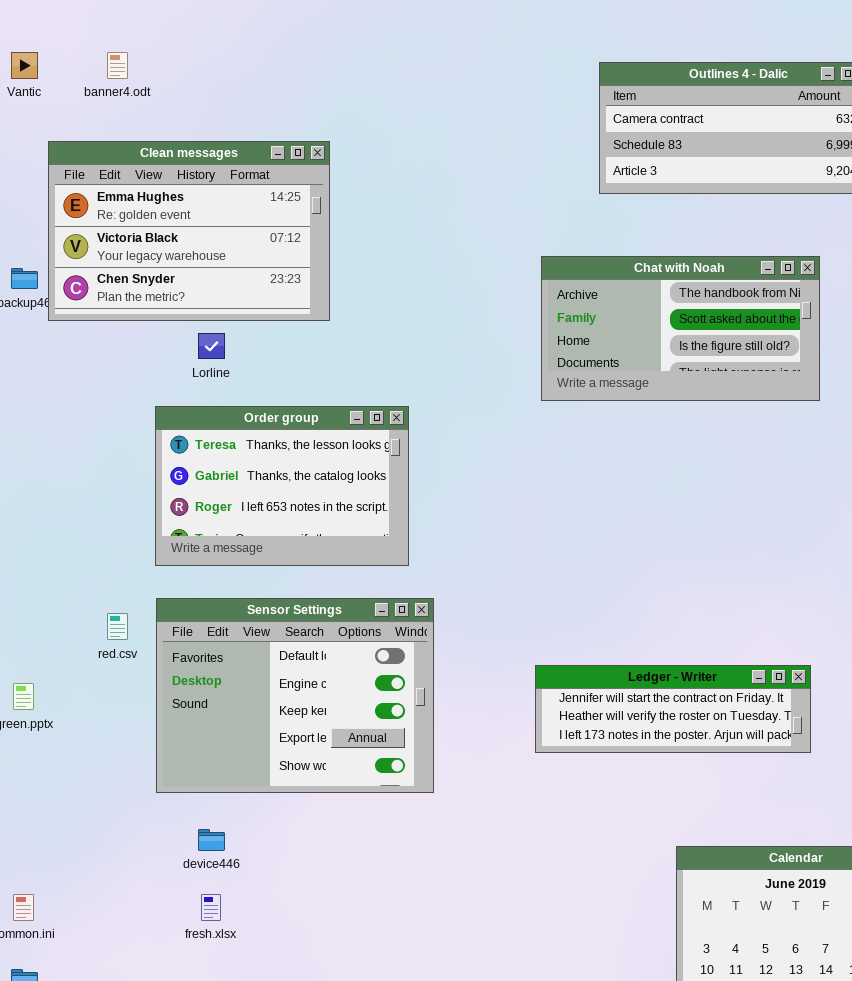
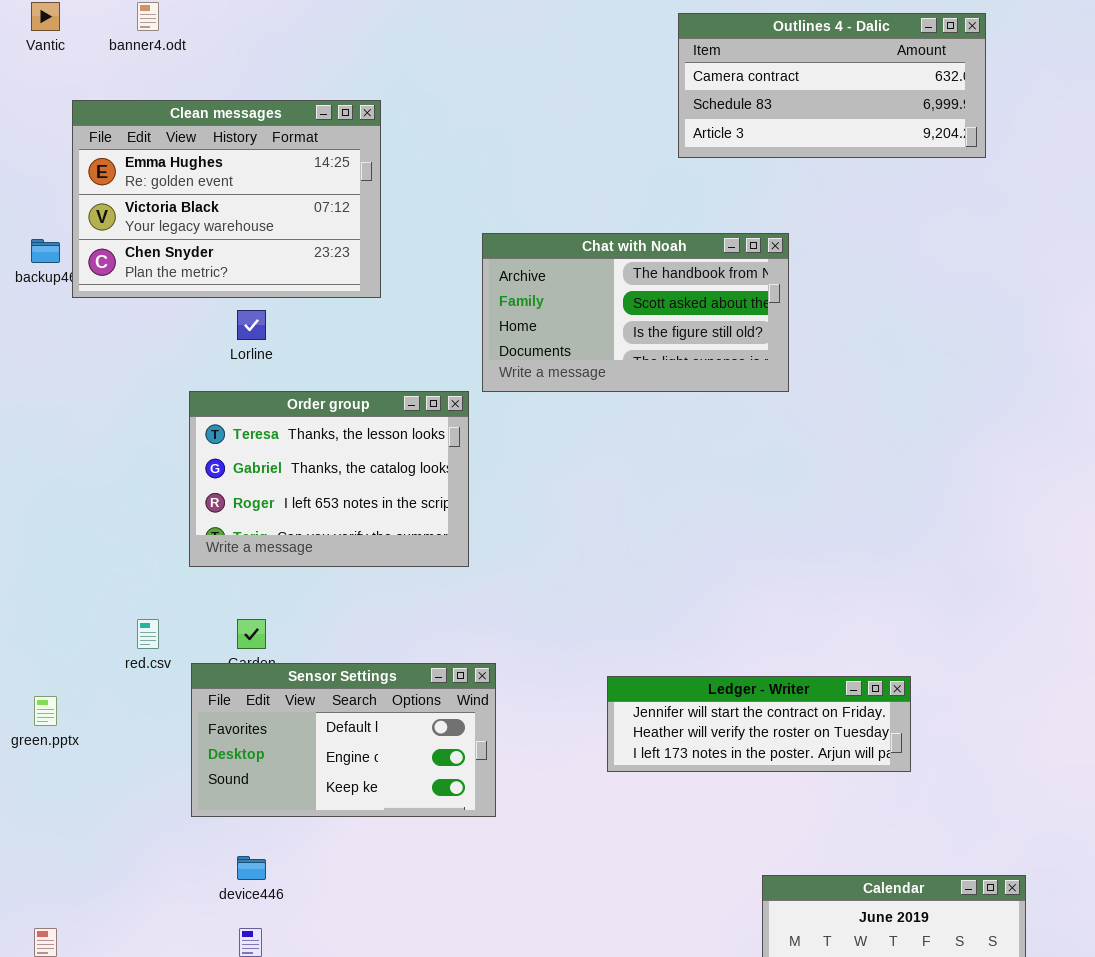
Chat with Noah: [541,256,820,401] -> [482,233,789,392], moved
Sensor Settings: [156,598,434,793] -> [191,663,496,817], resized

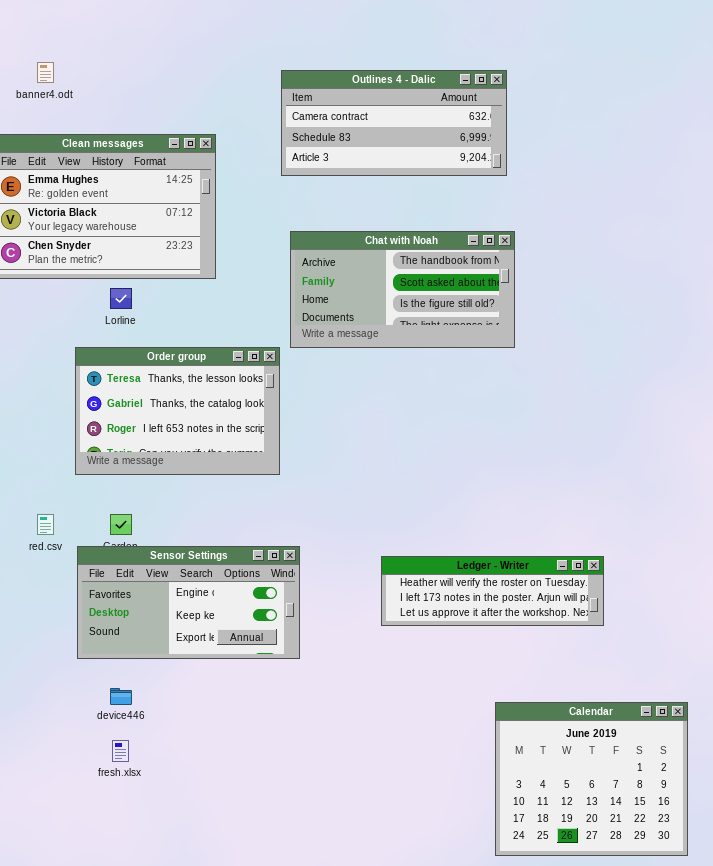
Outlines 4 - Dalic: [678,13,986,158] -> [281,70,507,176], moved
Sensor Settings: [191,663,496,817] -> [77,546,300,659], scrolled down 1 row
Ledger - Writer: [607,676,911,772] -> [381,556,604,626], scrolled down 1 row

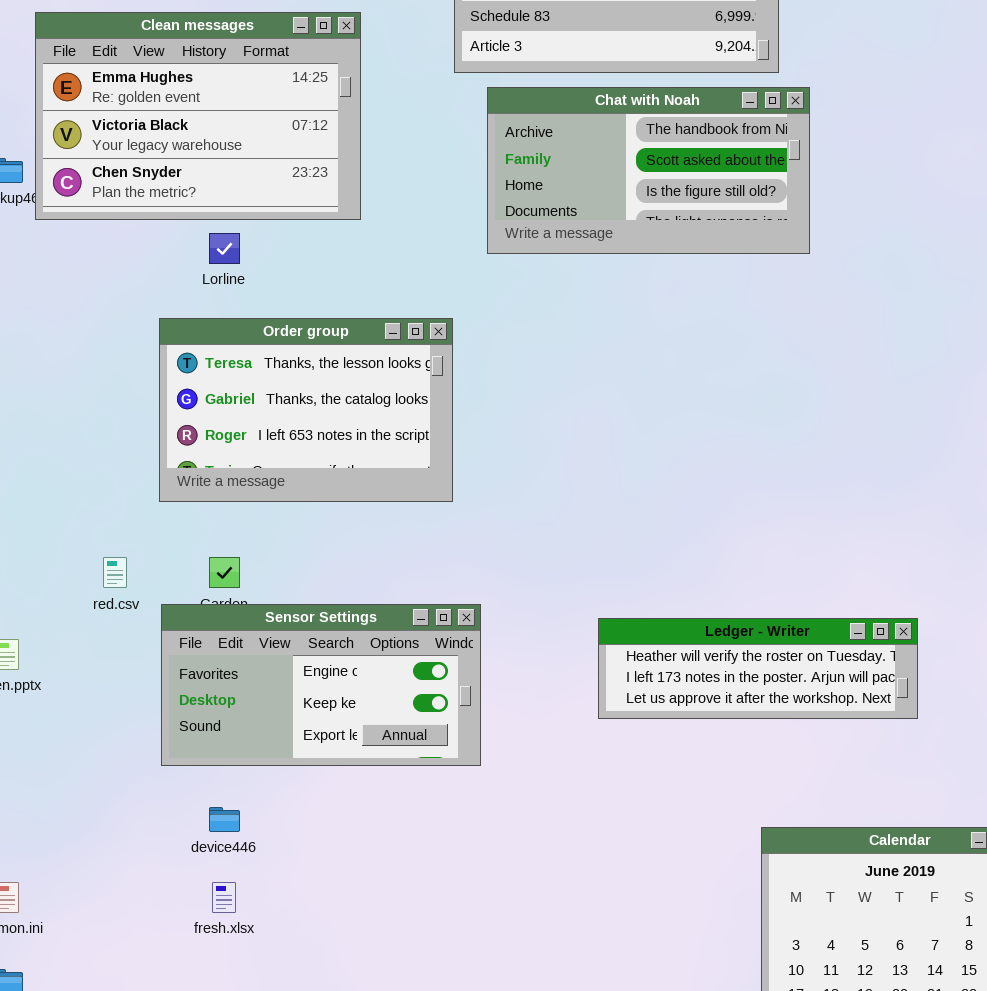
Chat with Noah: [290,231,515,348] -> [487,87,810,254], moved

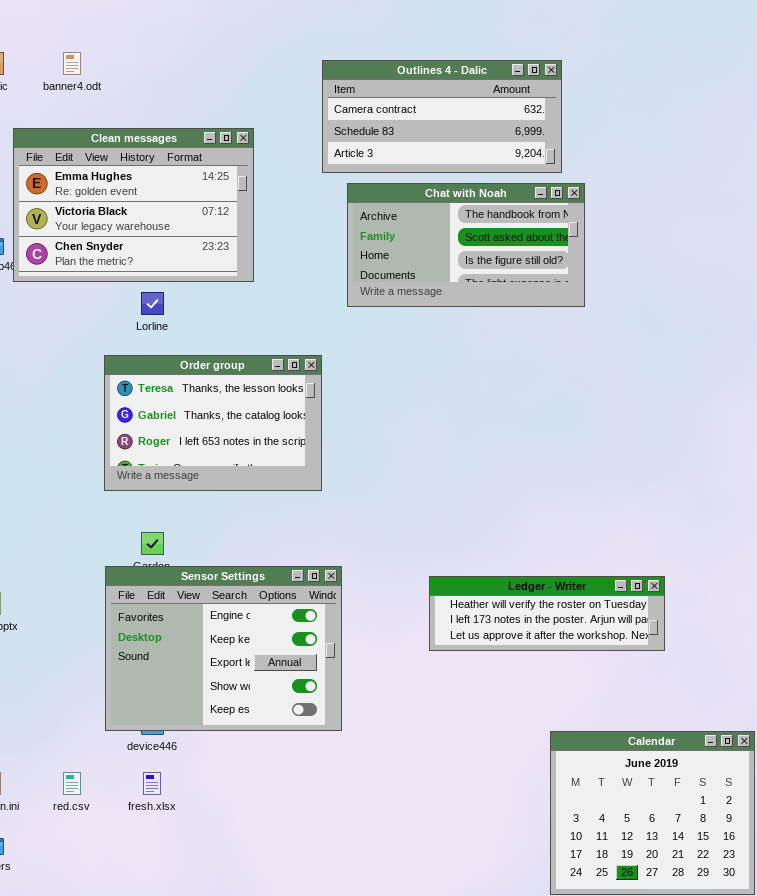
red.csv: [103,557,127,588] -> [63,772,81,795], moved
Sensor Settings: [161,604,481,766] -> [105,566,342,731], resized

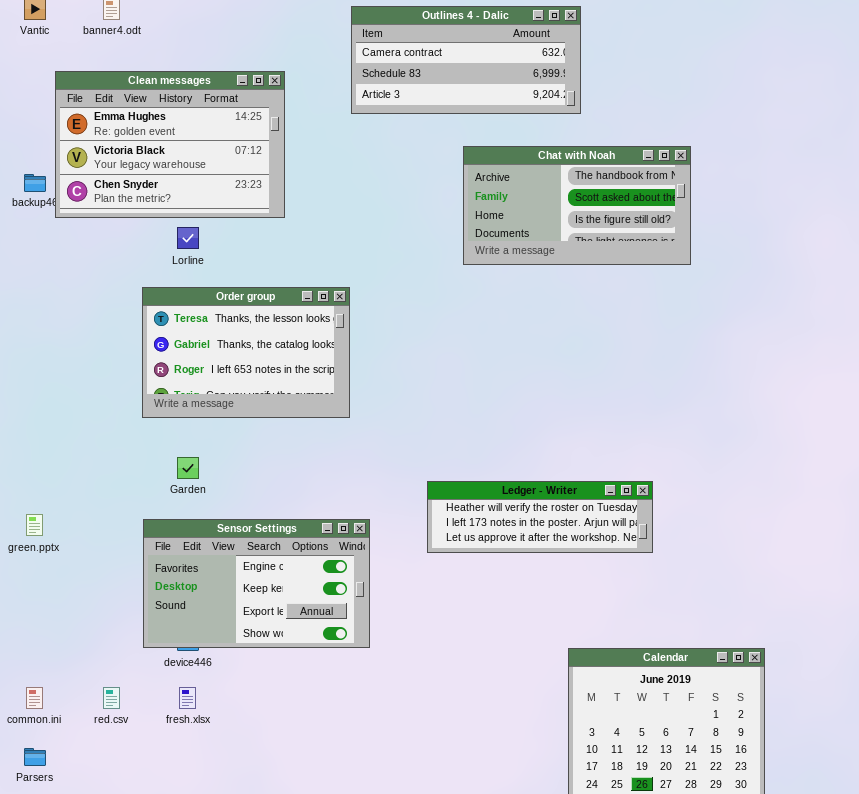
Chat with Noah: [347,183,585,307] -> [463,146,691,265], moved
Sensor Settings: [105,566,342,731] -> [143,519,370,648], resized
Ledger - Writer: [429,576,665,651] -> [427,481,653,553], moved

